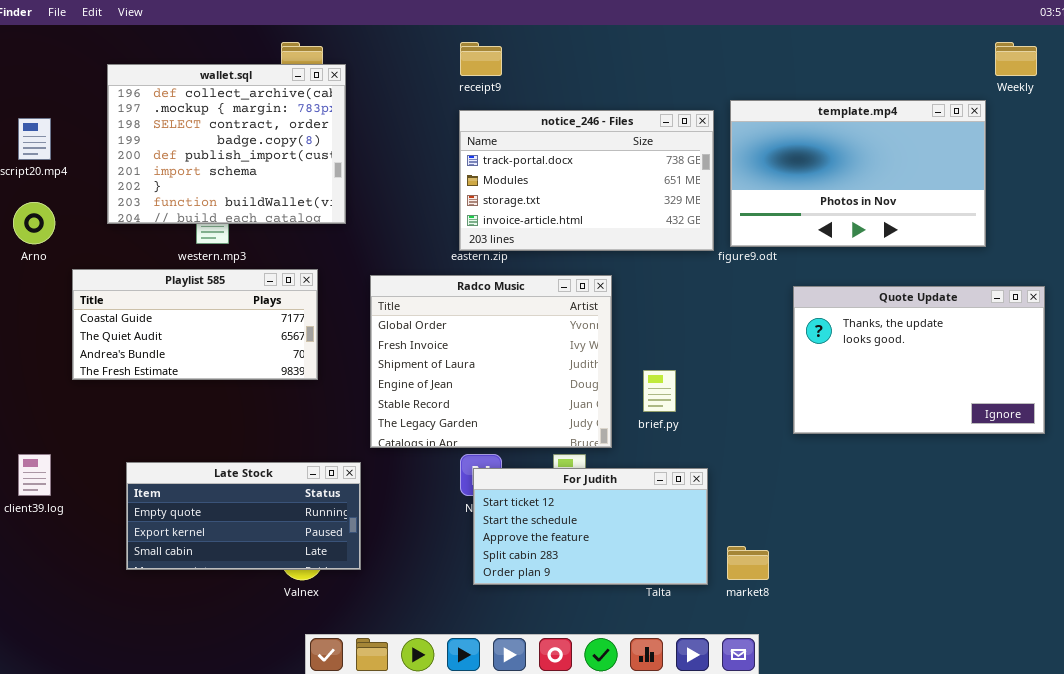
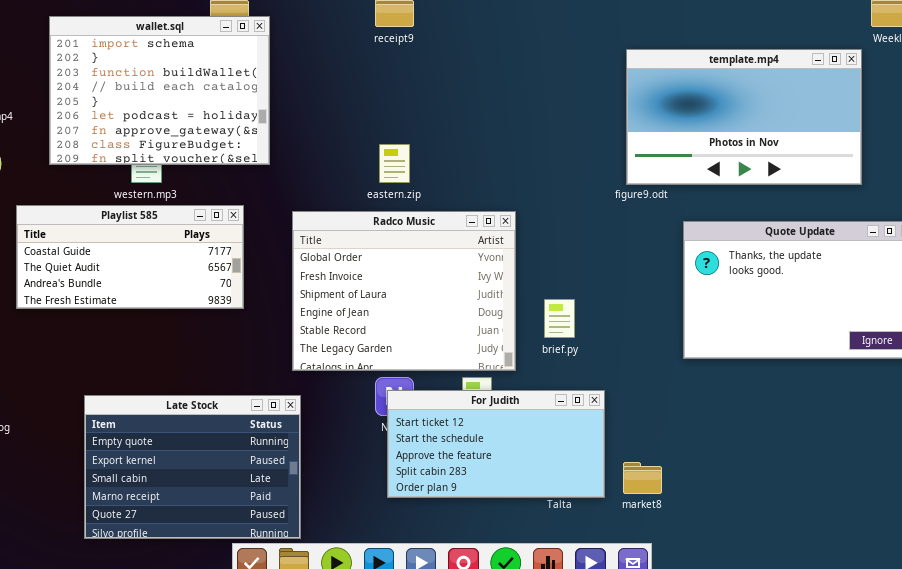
wallet.sql: [107,64,346,224] -> [49,16,270,165], scrolled down 5 rows
notice_246 - Files: [459,110,714,251] -> none, closed
Late Stock: [126,462,361,570] -> [84,395,301,539], moved, resized

